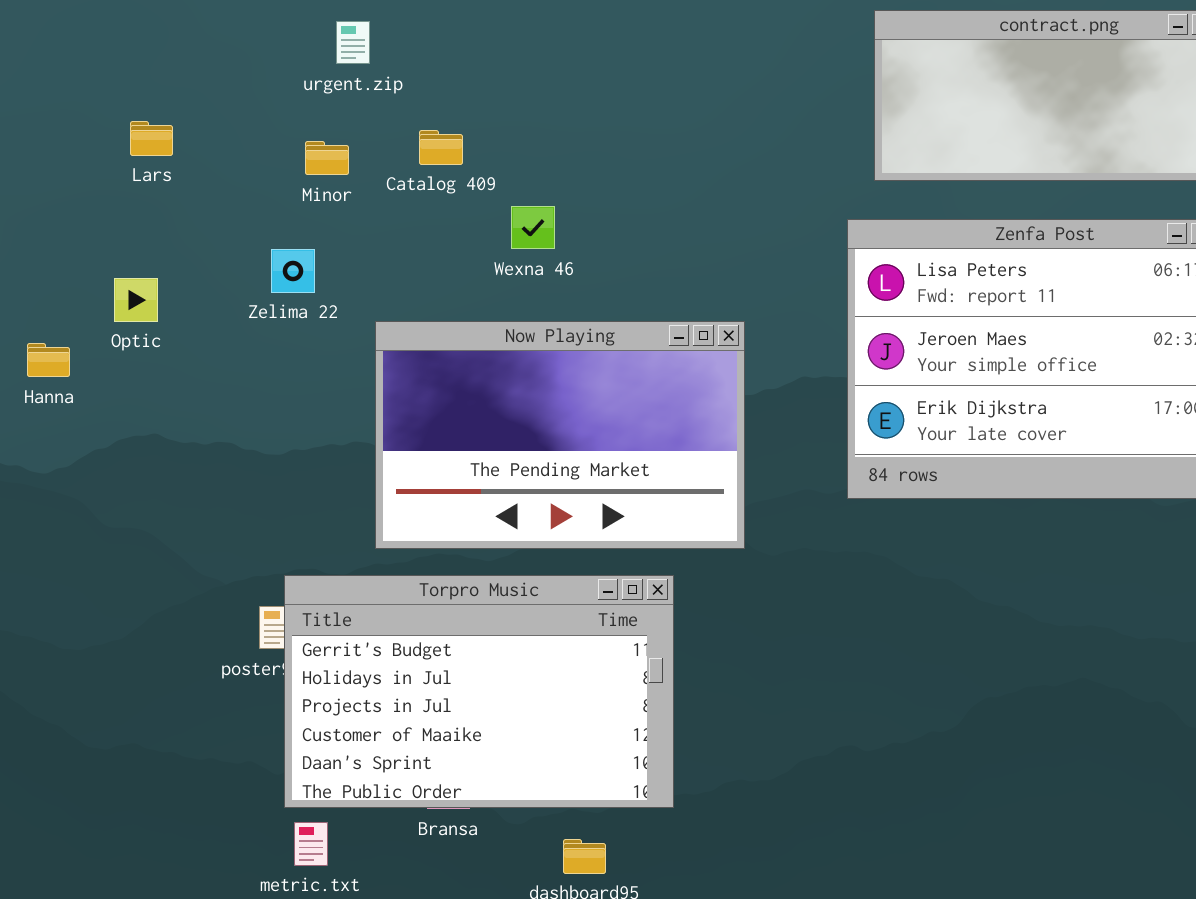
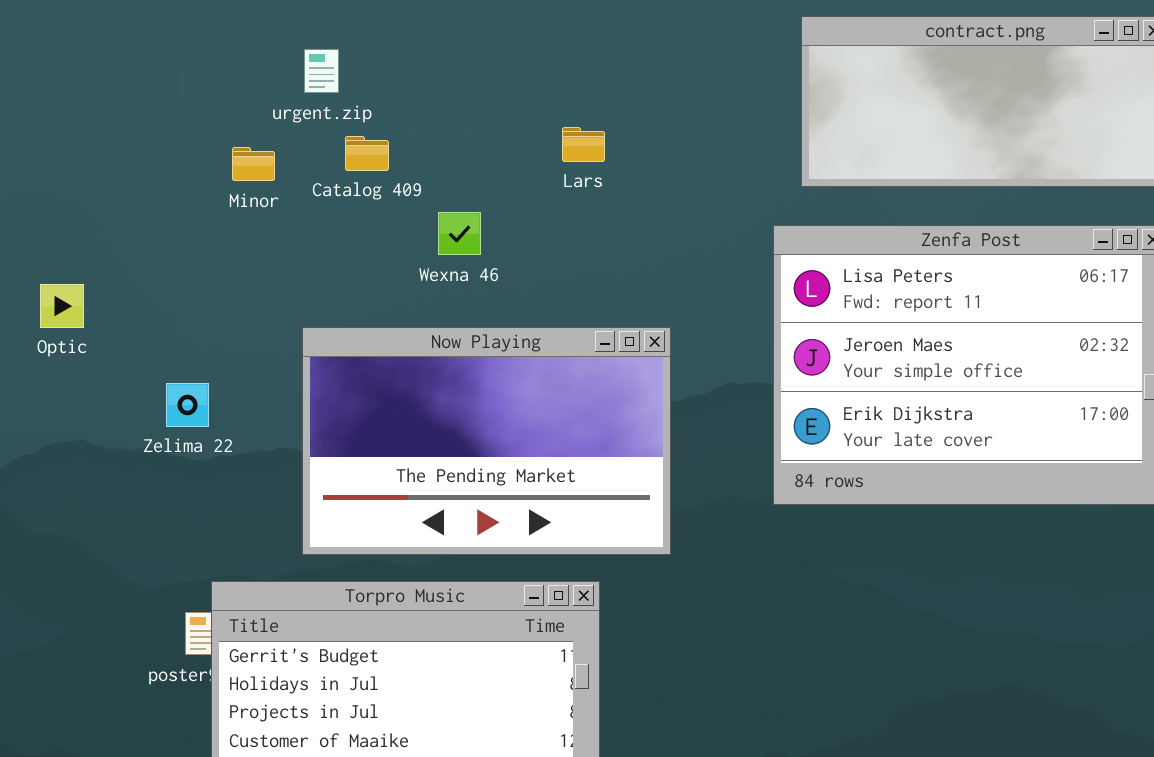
urgent.zip: [336,21,370,64] -> [304,49,339,93], moved
Lars: [130,121,173,156] -> [562,127,605,162], moved
Zelima 22: [271,249,315,293] -> [166,383,209,427], moved

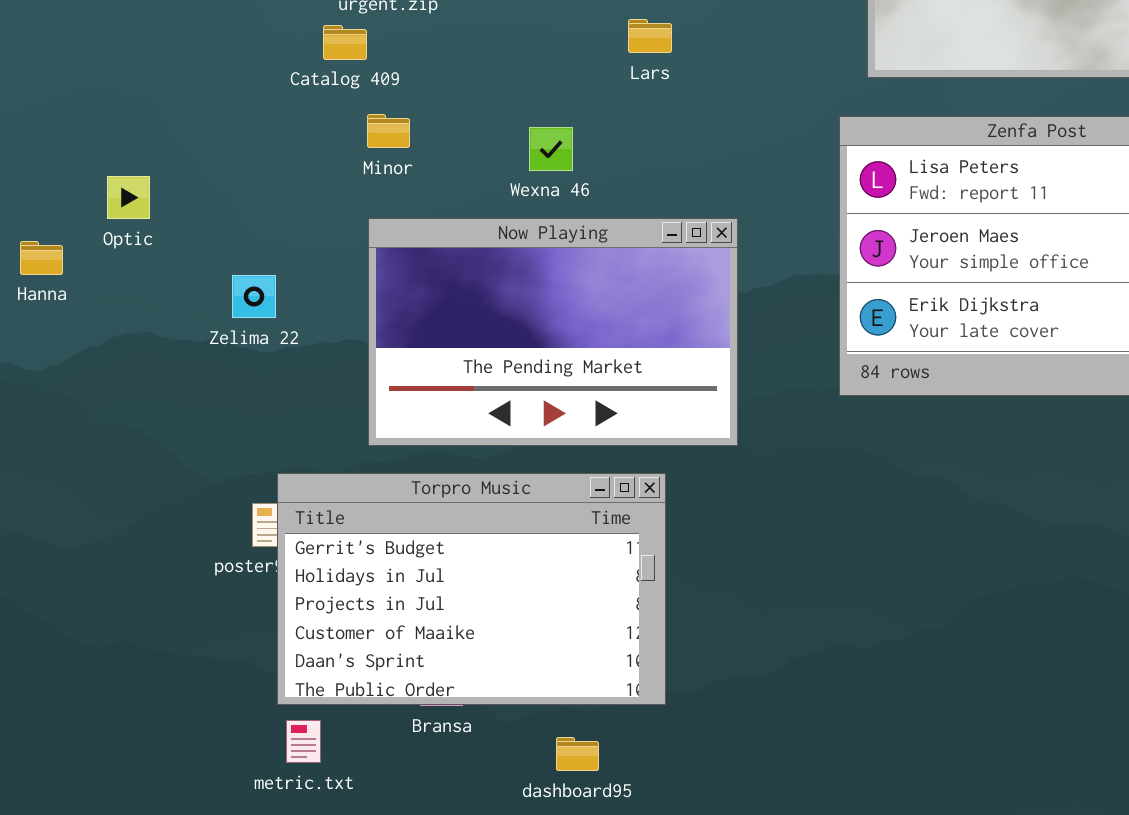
Catalog 409: [345,136,389,171] -> [323,25,367,60], moved
Minor: [232,147,275,181] -> [367,114,410,148], moved
Wexna 46: [438,212,481,255] -> [529,127,573,171], moved

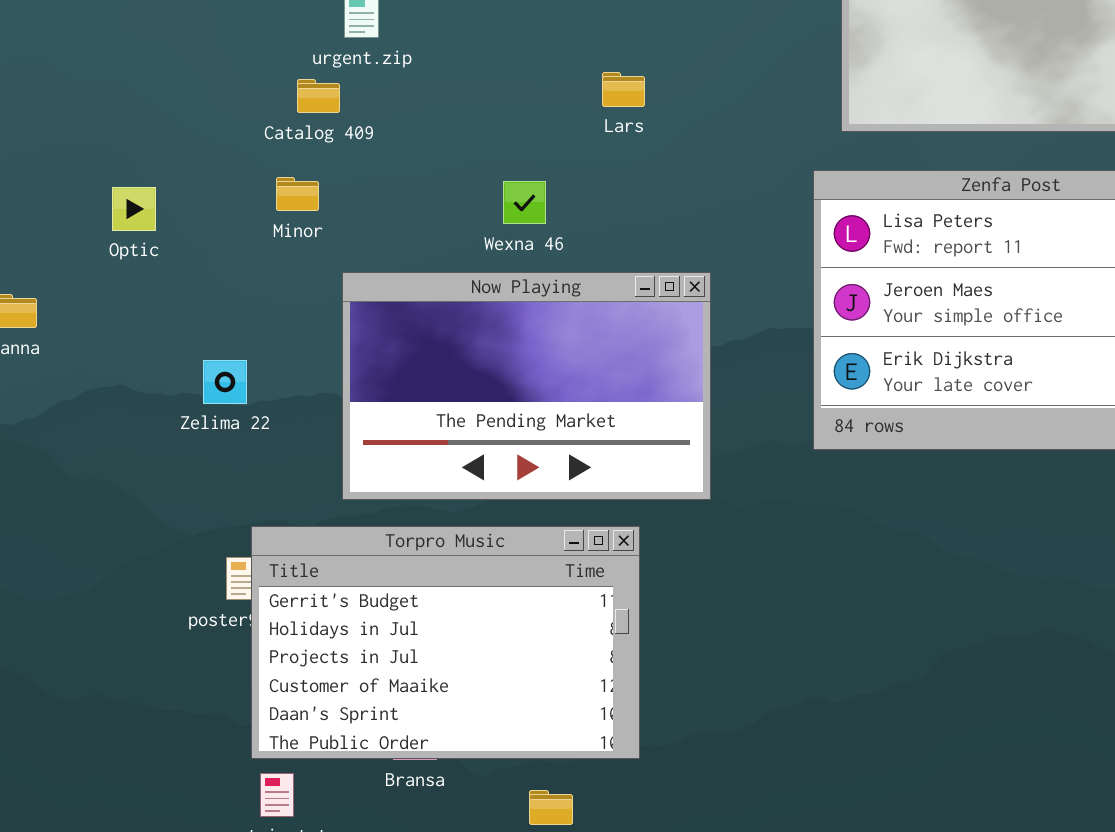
Minor: [367,114,410,148] -> [276,177,319,211], moved
Optic: [107,176,150,219] -> [112,187,156,231], moved
Zelima 22: [232,275,276,318] -> [203,360,247,404], moved

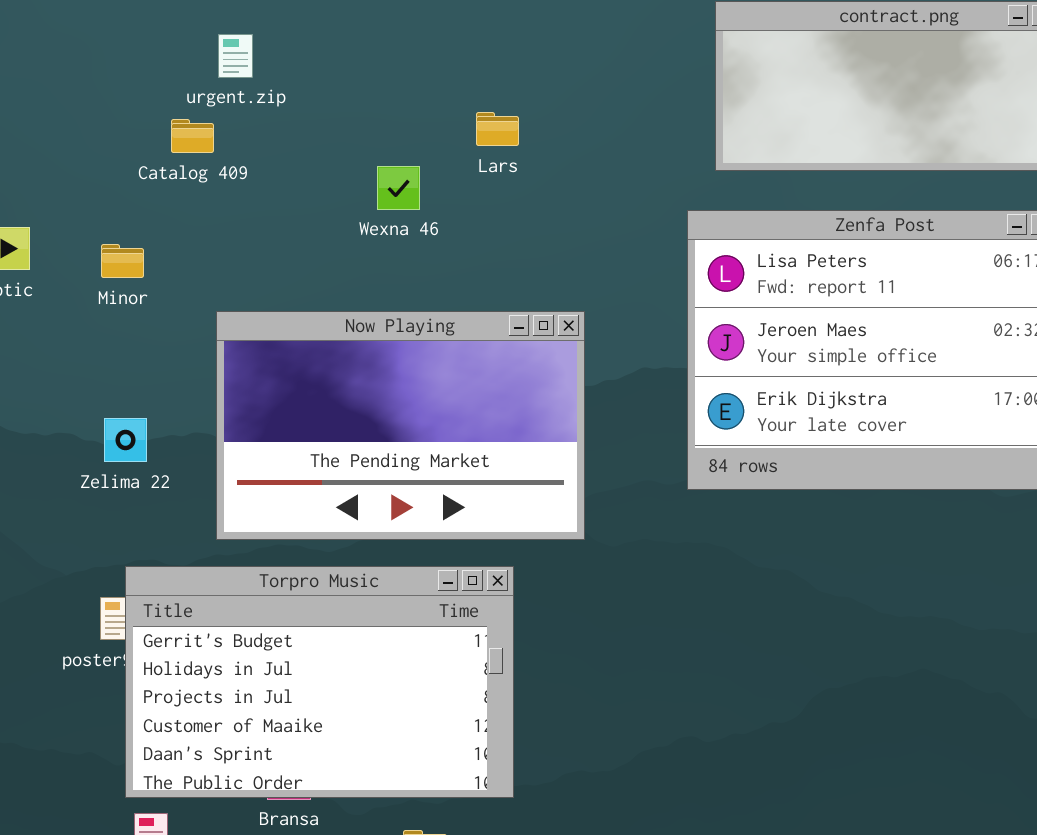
Minor: [276,177,319,211] -> [101,244,144,278], moved
Wexna 46: [503,181,546,224] -> [377,166,420,210], moved
Zelima 22: [203,360,247,404] -> [104,418,147,462], moved

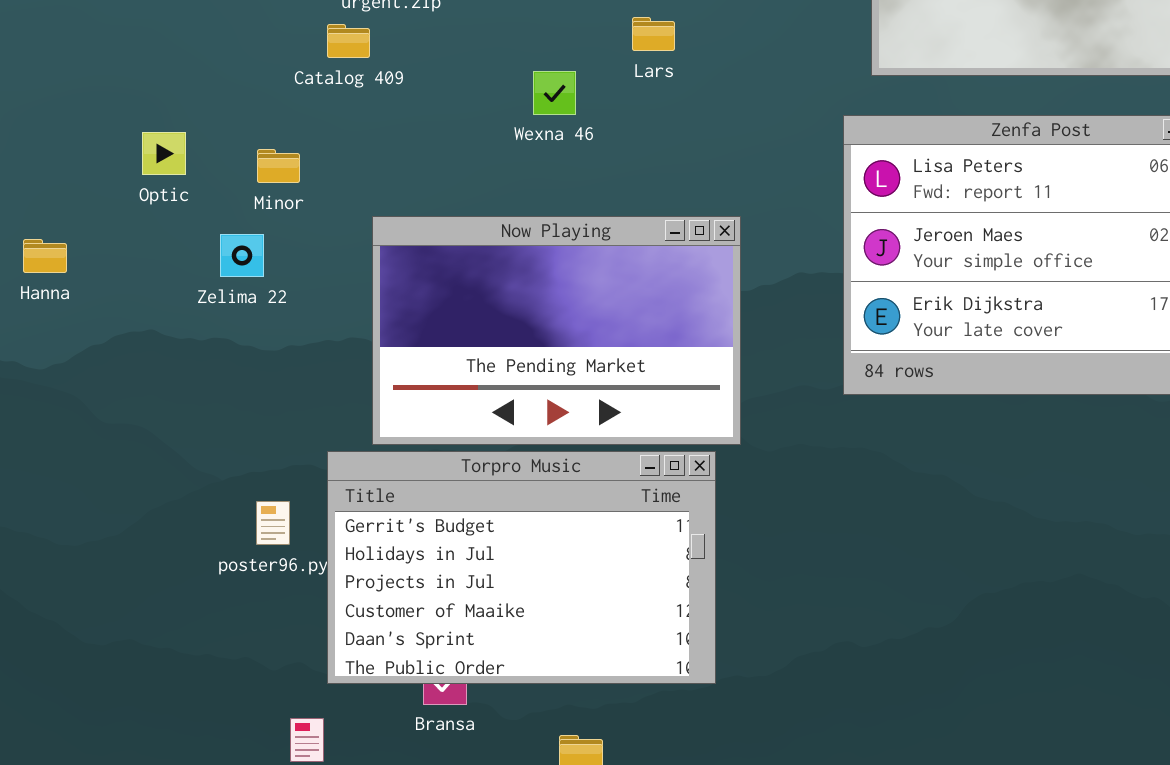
Zelima 22: [104,418,147,462] -> [220,234,264,277], moved
Torpro Music: [125,566,514,798] -> [327,451,716,684], moved

